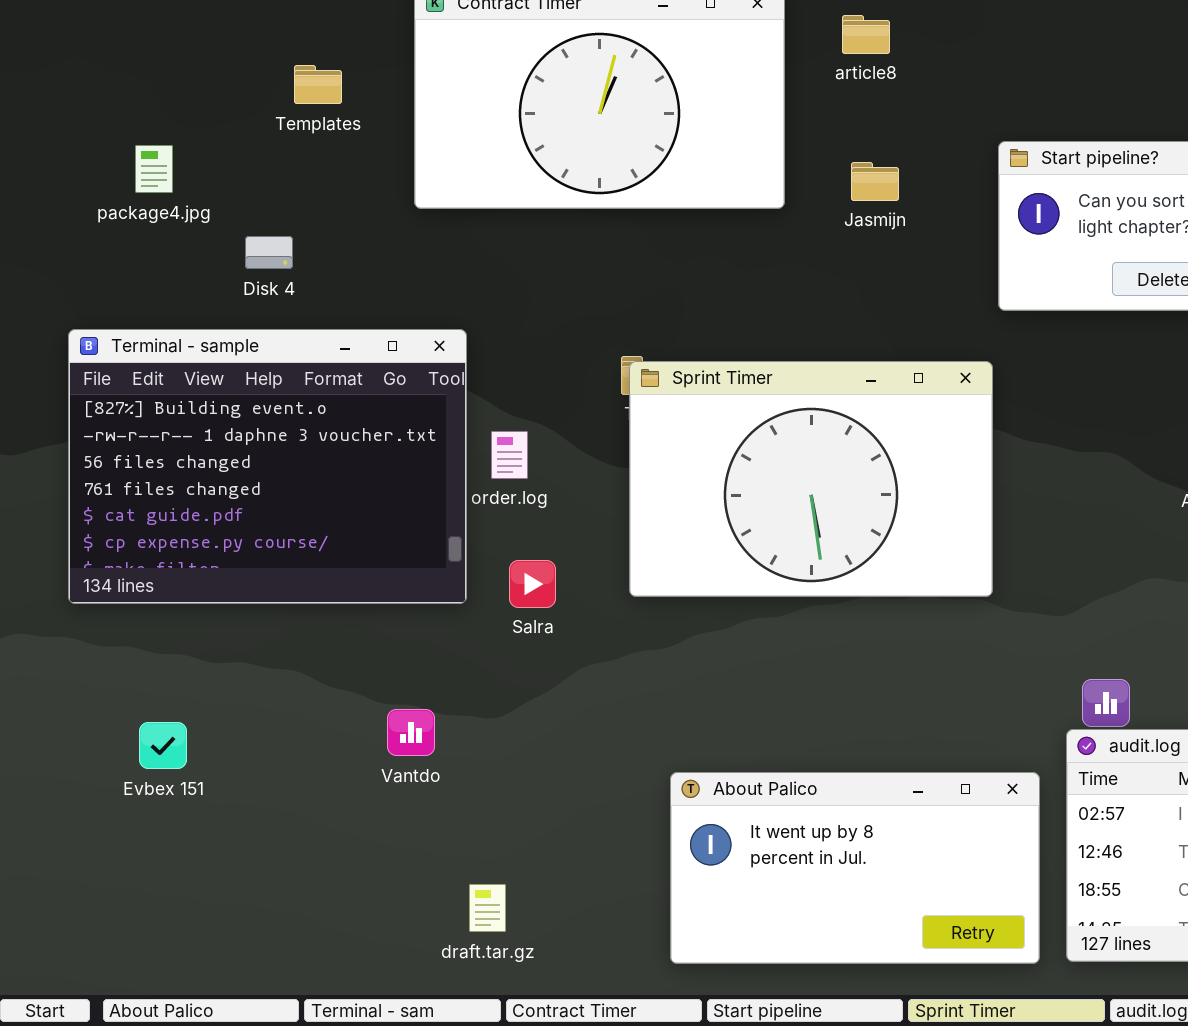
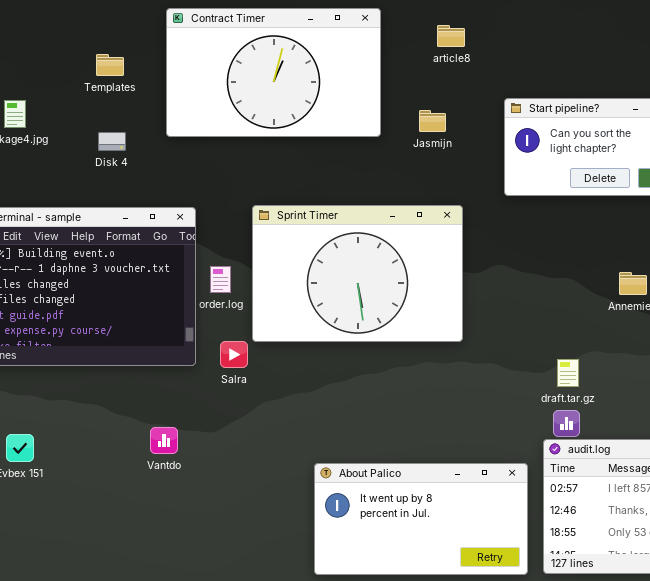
article8: [842,15,890,54] -> [437,25,465,47], moved
Disk 4: [245,236,293,269] -> [98,132,126,151], moved
Sprint Timer: [629,361,993,597] -> [252,205,463,342], moved
draft.tar.gz: [469,884,506,932] -> [557,359,579,387], moved

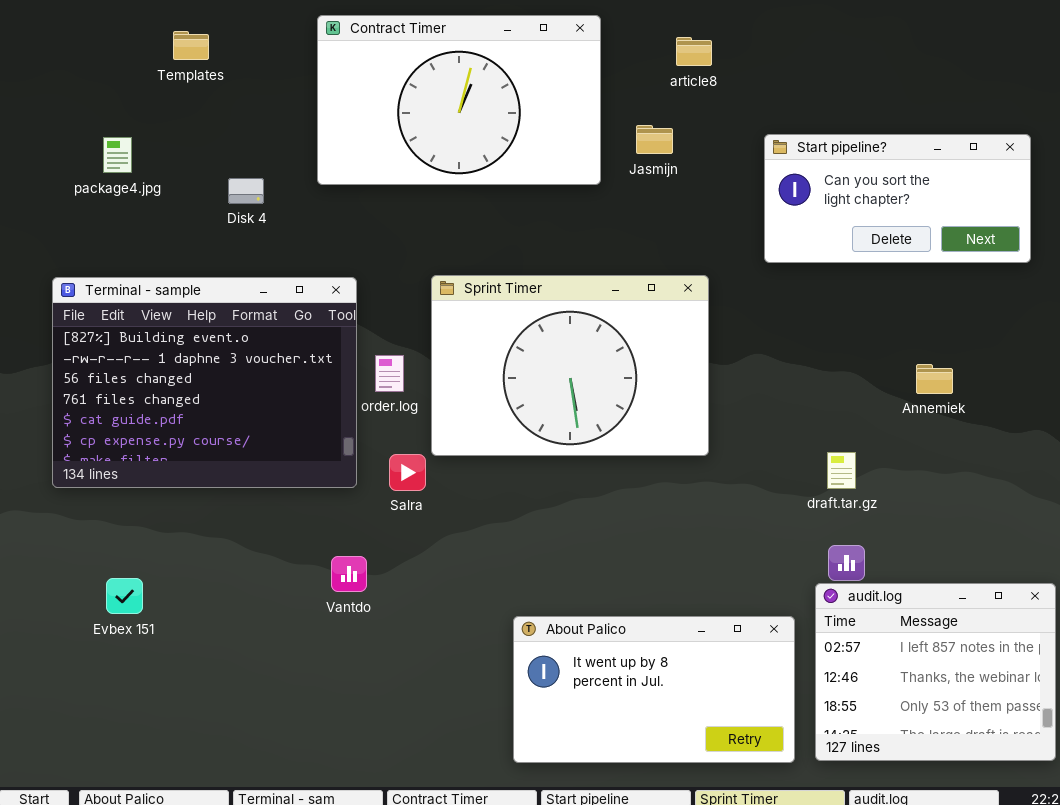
Templates: [96,54,124,76] -> [173,31,209,60], moved
Jasmijn: [419,110,446,132] -> [636,125,673,154], moved
draft.tar.gz: [557,359,579,387] -> [827,452,856,489], moved
Vantdo: [150,427,178,454] -> [331,556,367,592], moved

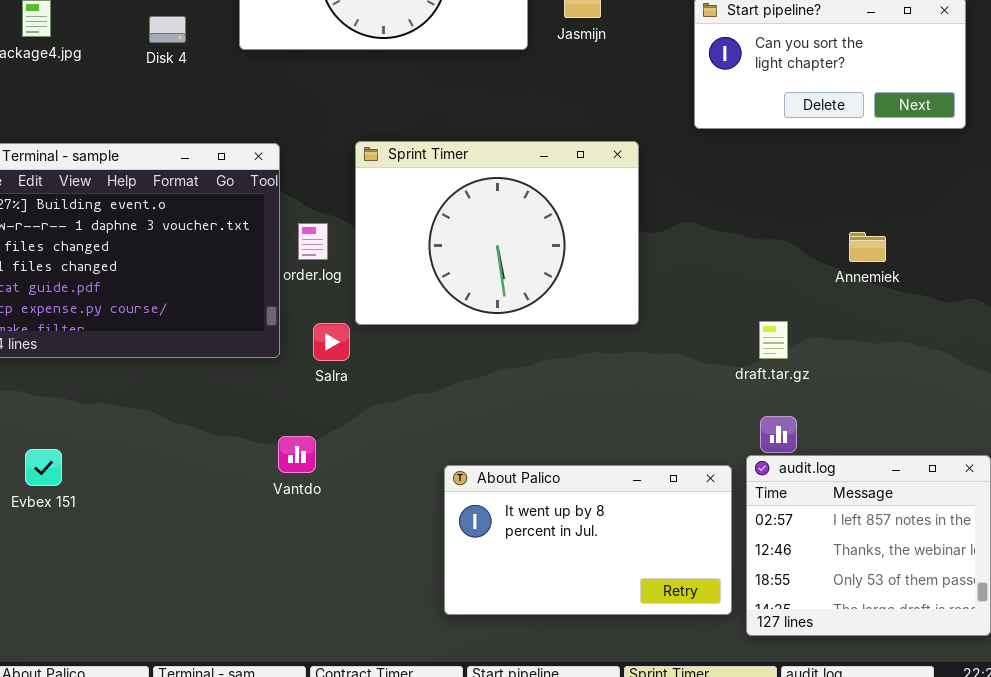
Disk 4: [228,178,264,204] -> [149,16,186,43], moved
Vantdo: [331,556,367,592] -> [278,436,316,473], moved
About Palico: [513,616,795,763] -> [444,465,732,615], moved

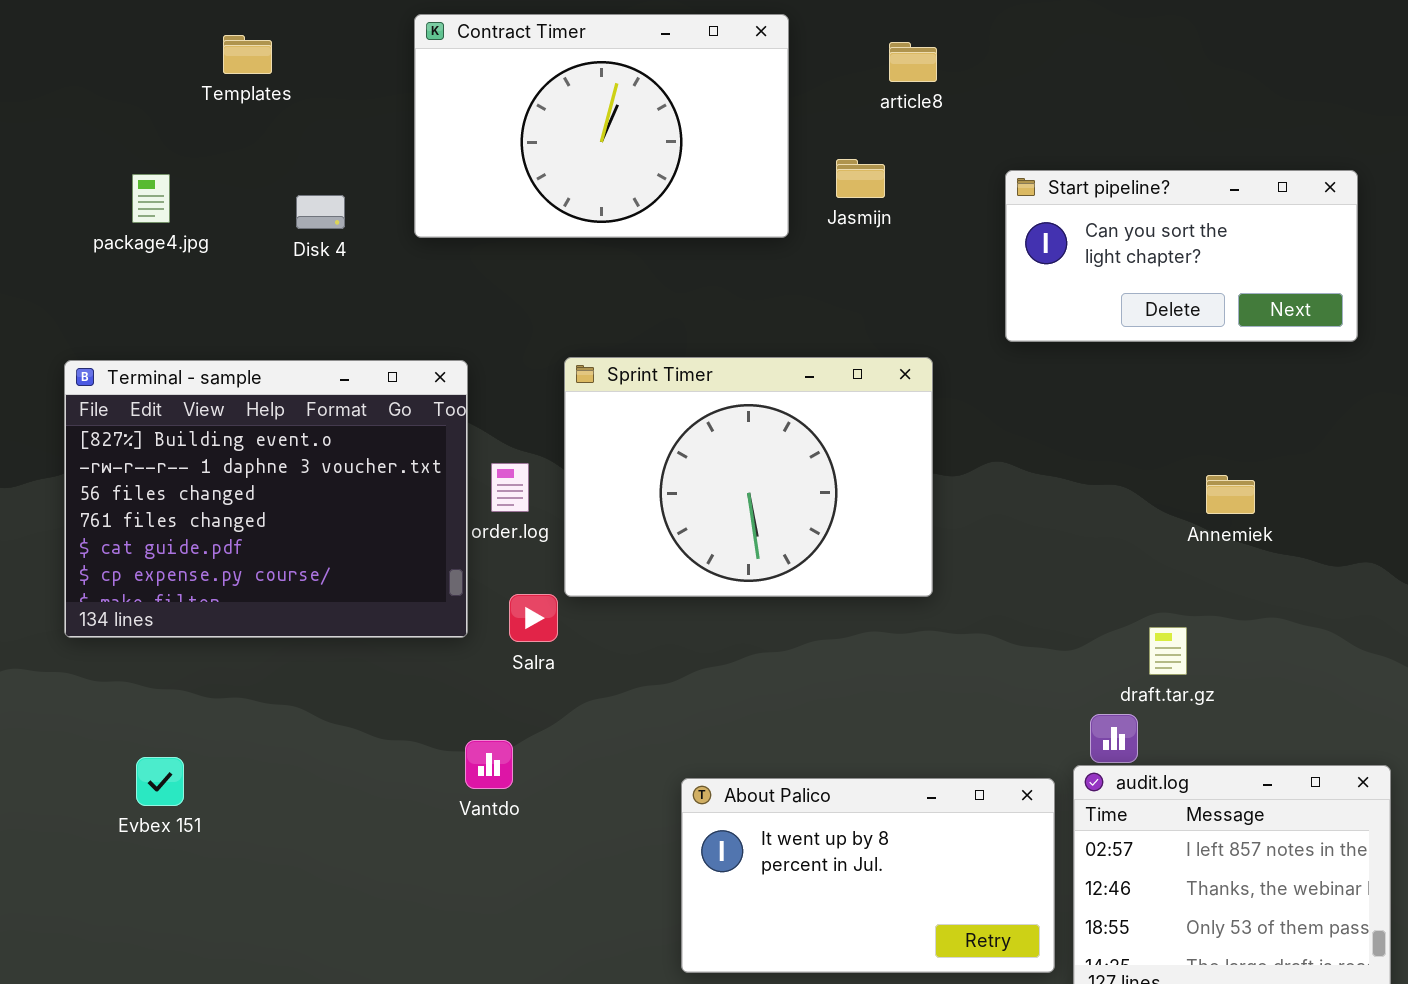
draft.tar.gz: [759,321,788,359] -> [1149,627,1187,675], moved

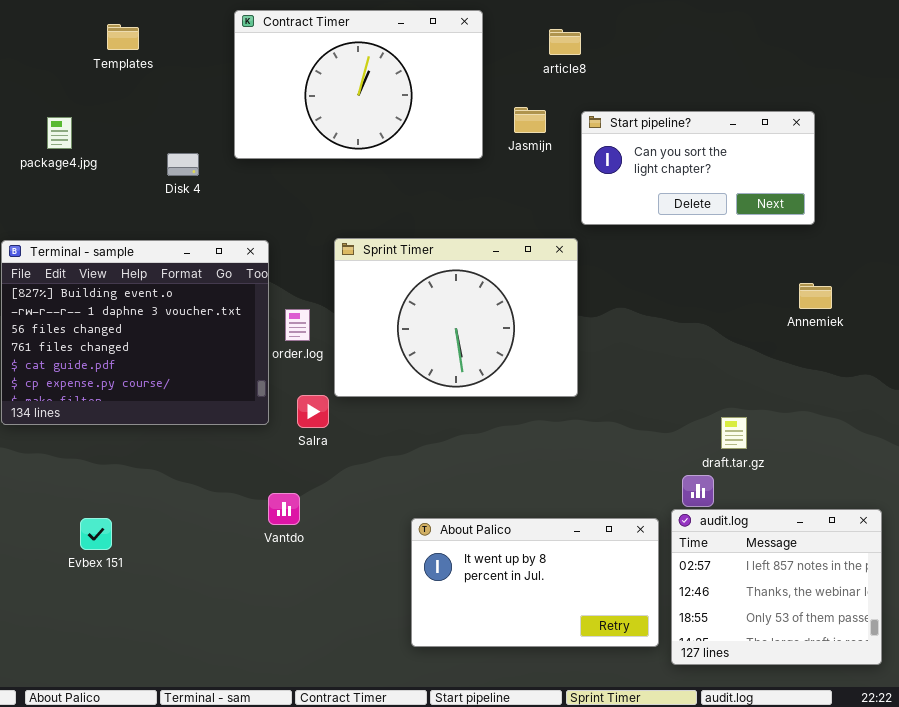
Start pipeline?: [1005,170,1358,342] -> [581,111,815,225], moved
Disk 4: [296,195,345,229] -> [167,153,199,176], moved
Annemiek: [1206,475,1255,514] -> [799,283,832,309], moved
Evbex 151: [136,757,184,806] -> [80,518,112,550], moved

